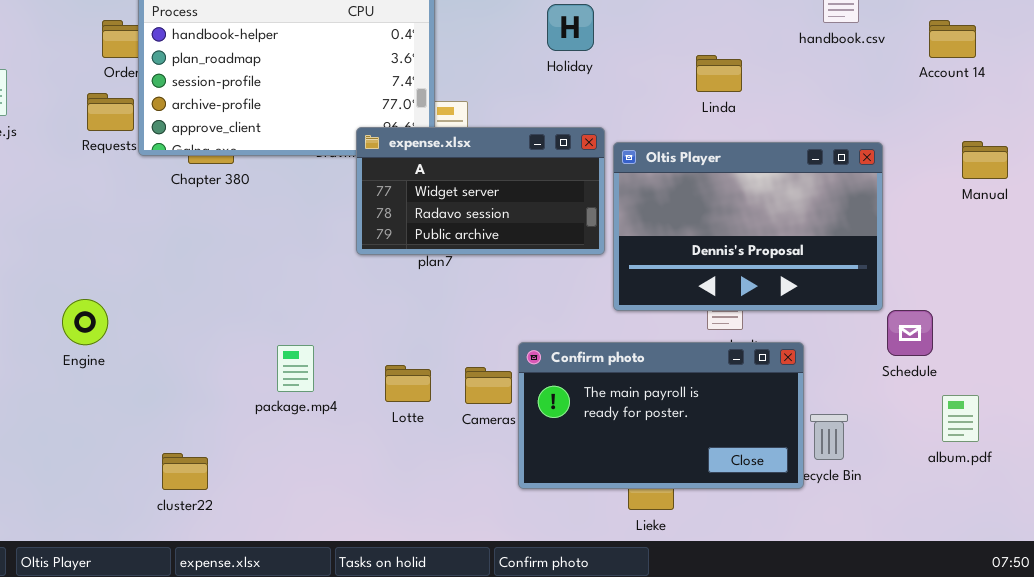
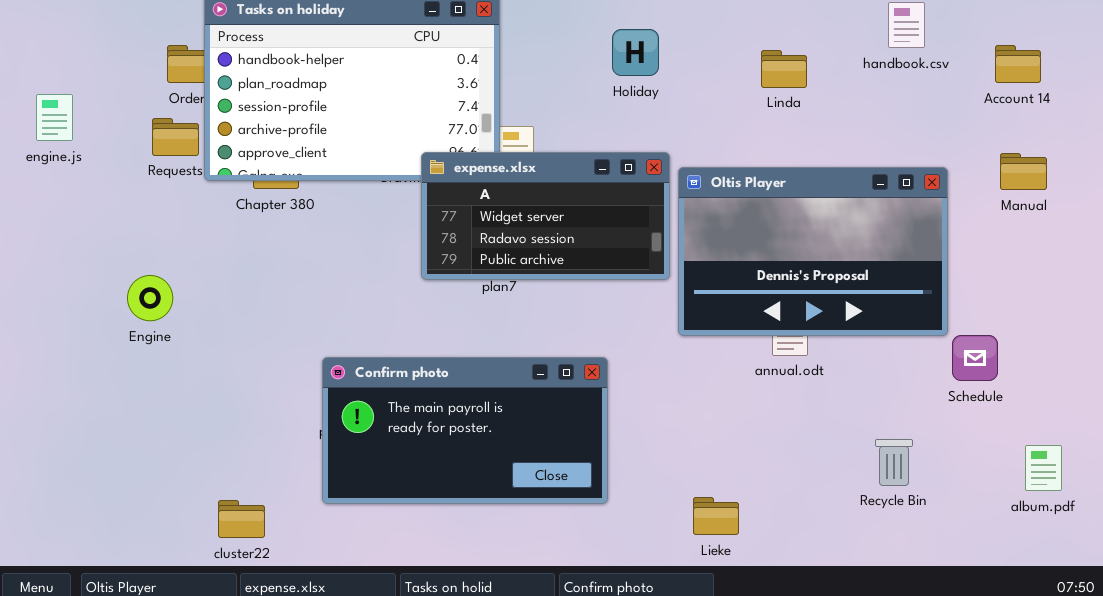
Linda: [696,55,742,92] -> [761,50,807,88], moved
Manual: [962,141,1008,179] -> [1000,153,1047,190], moved
Engine: [62,299,108,345] -> [127,275,173,321], moved
Confirm photo: [518,342,804,489] -> [322,357,608,504], moved
album.pdf: [942,395,979,442] -> [1025,445,1062,491], moved
cluster22: [162,453,208,490] -> [218,500,265,538], moved

